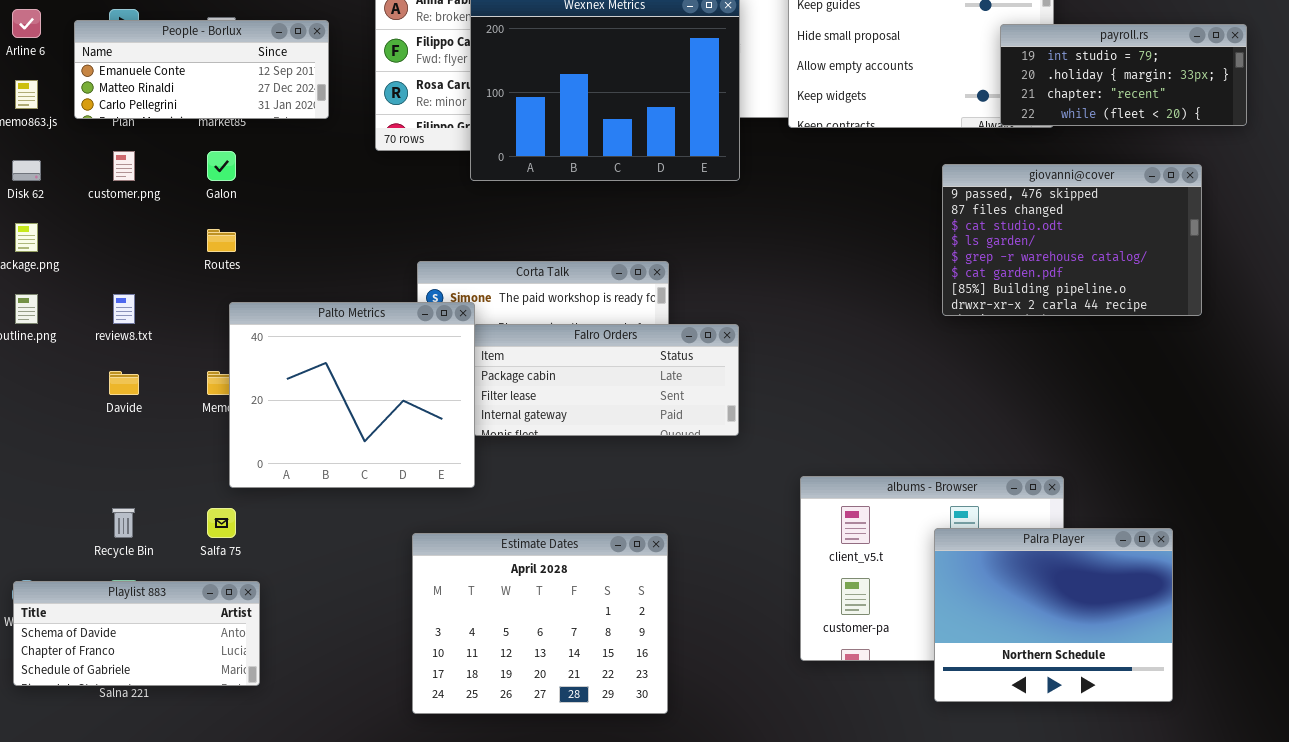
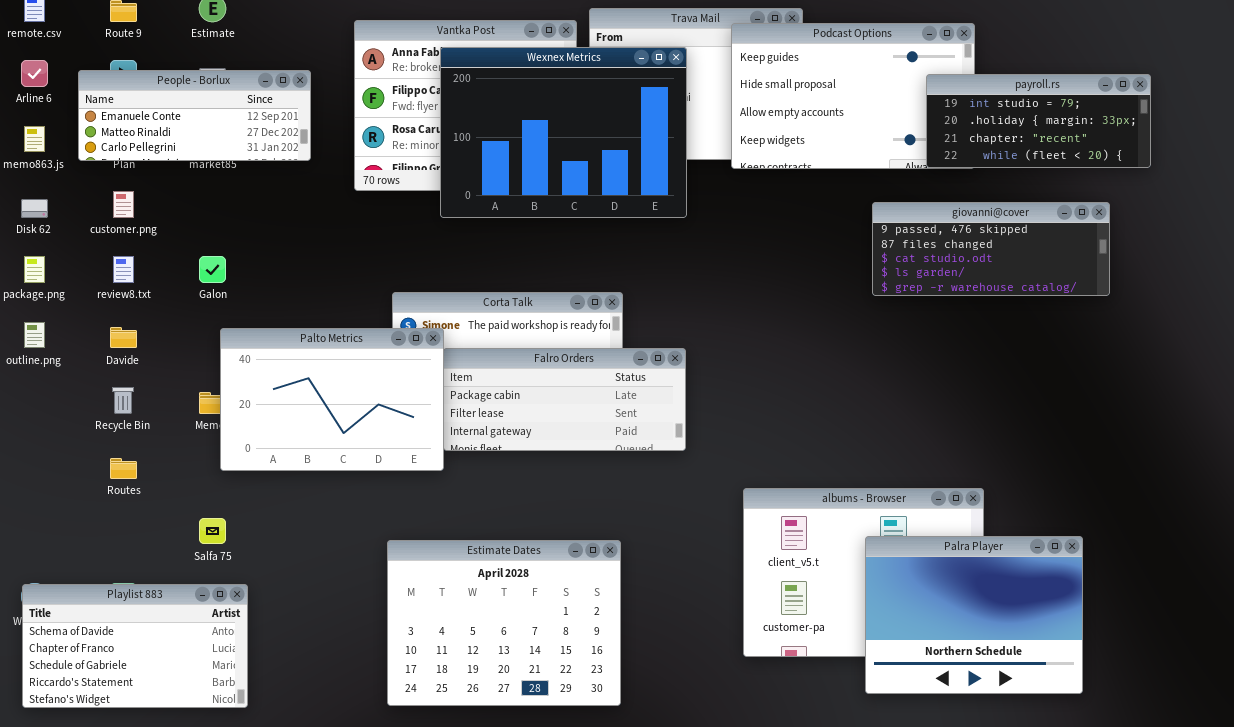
Galon: [207,151,236,181] -> [199,256,226,283], moved
giovanni@cover: [942,164,1202,316] -> [872,202,1110,296], resized
Routes: [207,229,236,252] -> [110,458,137,479], moved
review8.txt: [113,294,135,324] -> [113,256,134,283], moved
Palto Metrics: [229,302,475,488] -> [220,328,444,471], resized
Davide: [109,371,139,395] -> [110,327,137,348], moved
Recycle Bin: [112,508,135,538] -> [112,387,134,414], moved
Playlist 883: [13,581,260,686] -> [22,584,248,708], resized

